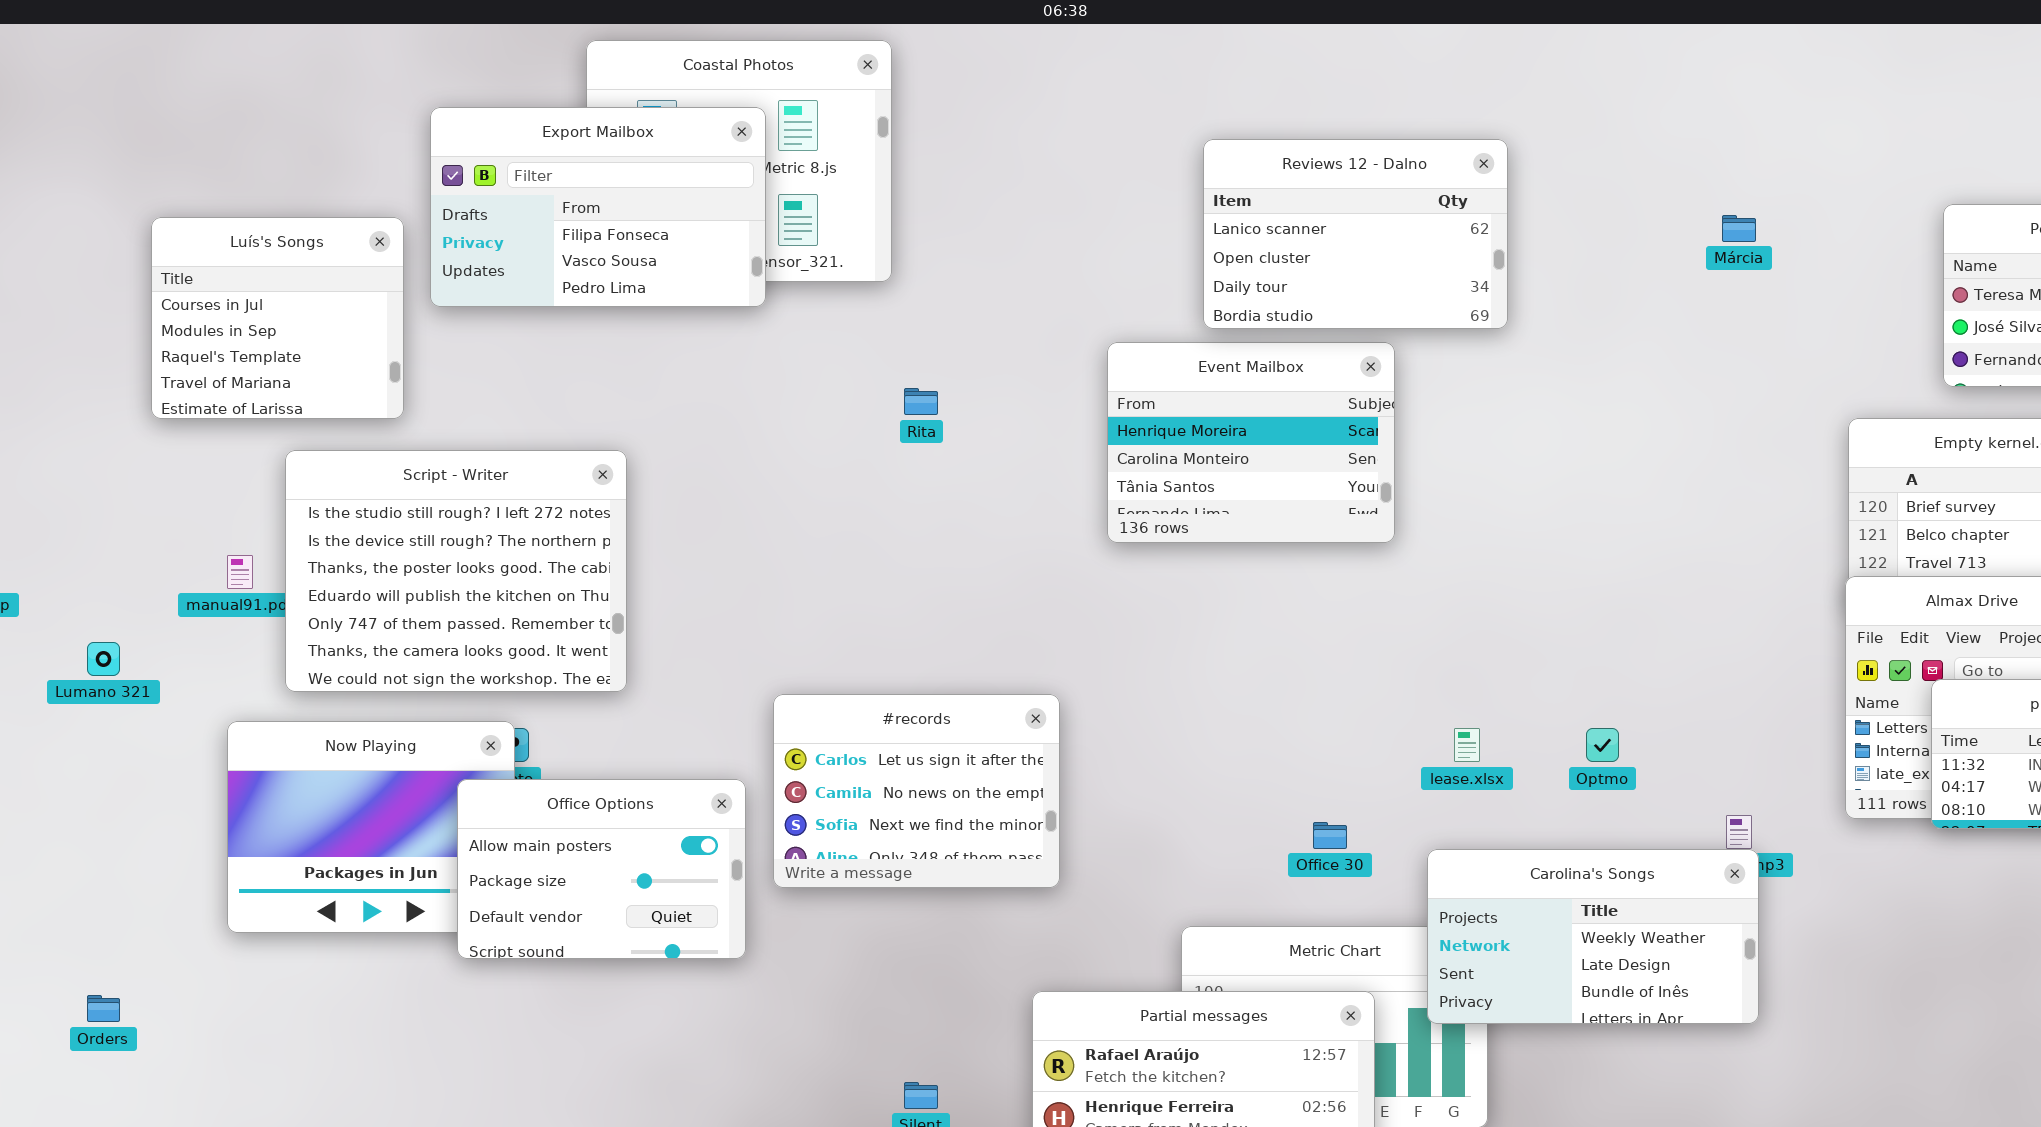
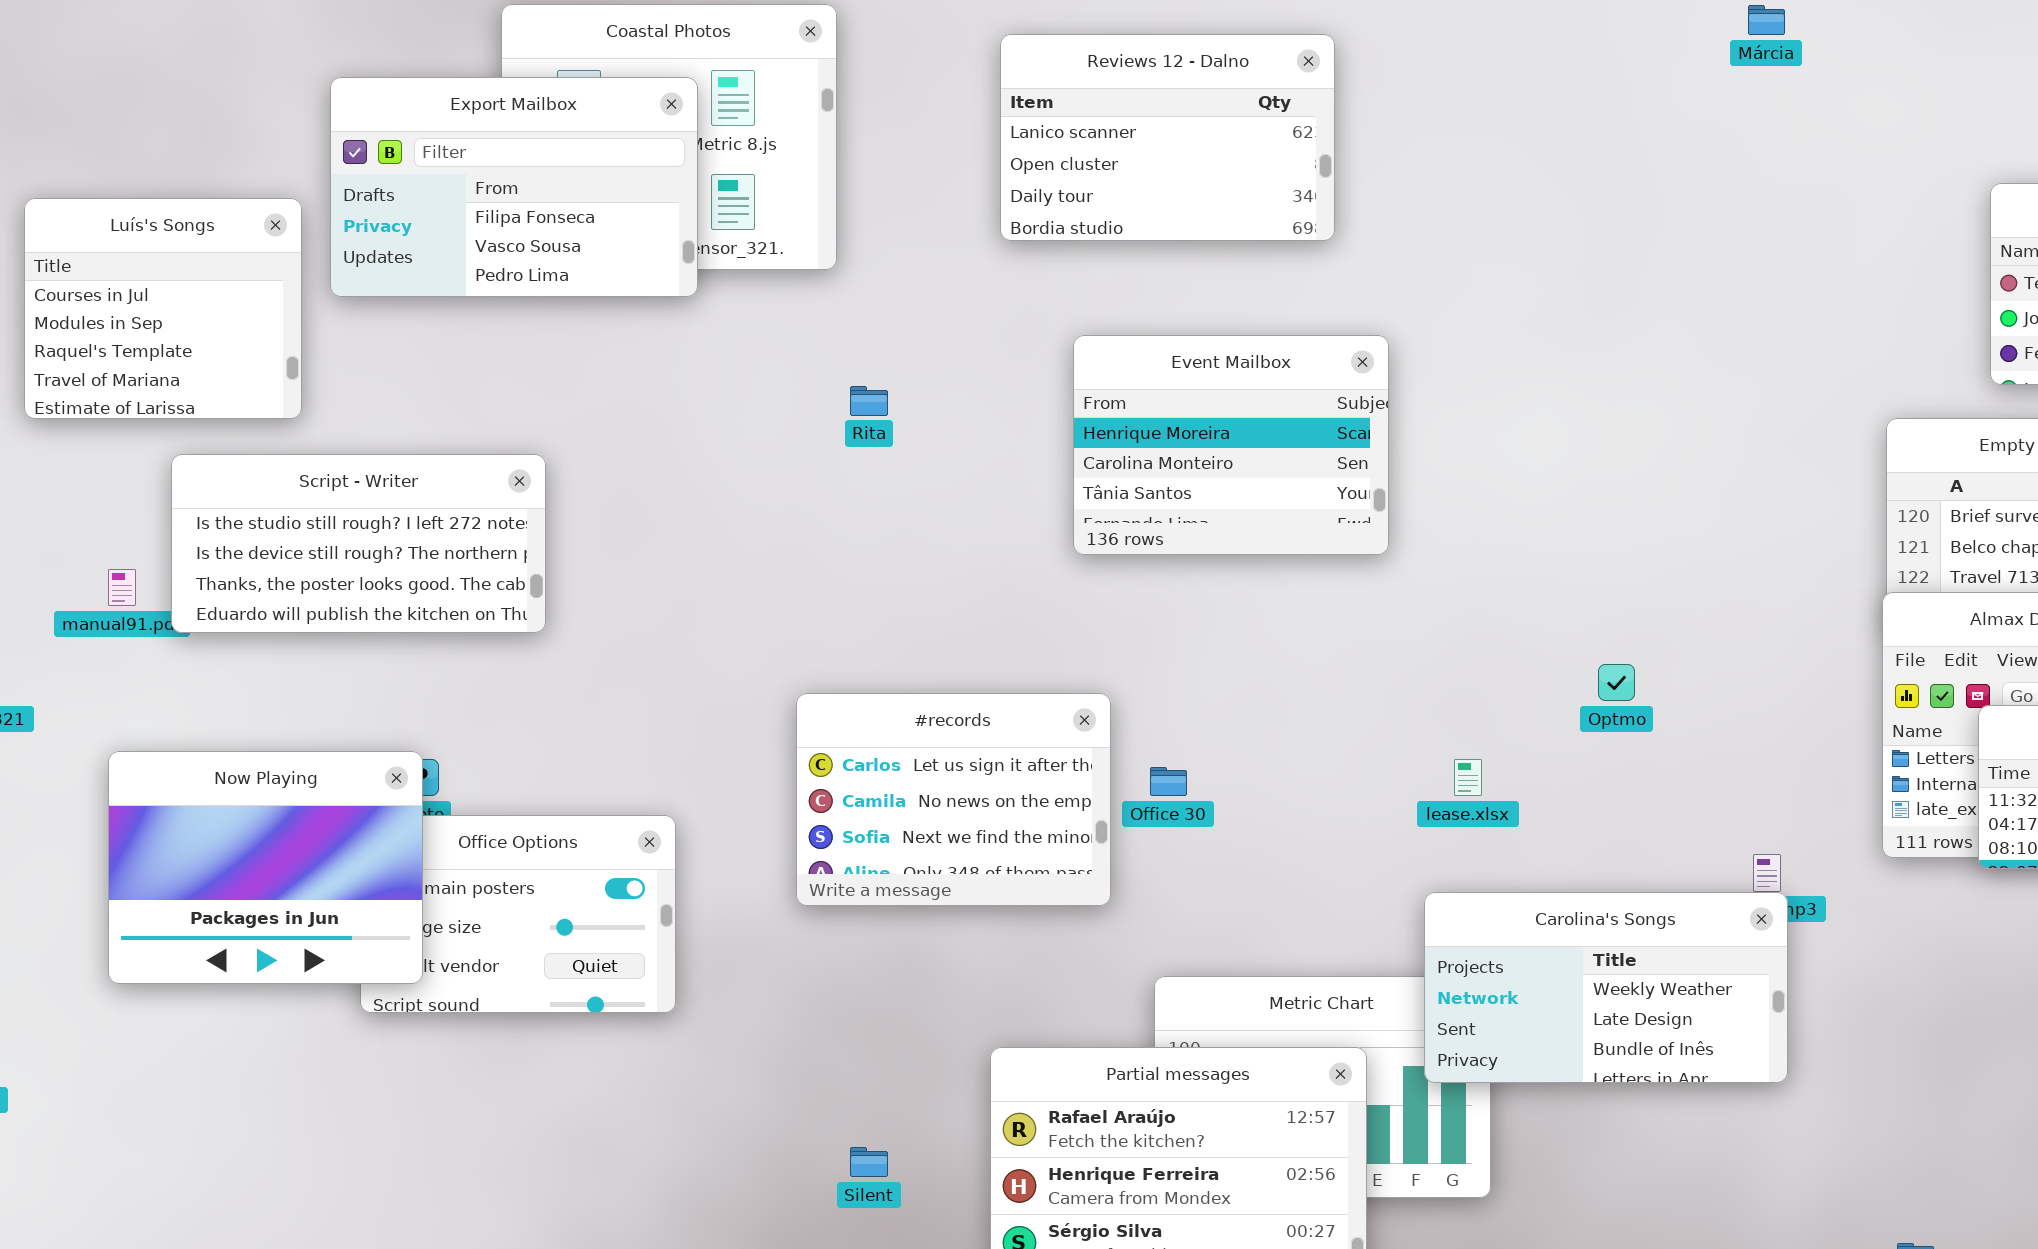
Reviews 12 - Dalno: [1203,139,1508,329] -> [1000,34,1335,241], moved
Márcia: [1722,215,1756,242] -> [1748,5,1785,35], moved
Script - Writer: [285,450,627,692] -> [171,454,546,633], resized
#records: [773,694,1060,888] -> [796,693,1111,906], moved
Now Playing: [227,721,515,933] -> [108,751,423,984], raised
Optmo: [1586,728,1619,762] -> [1598,664,1635,701], moved
Office 30: [1313,822,1347,849] -> [1150,767,1187,796], moved

